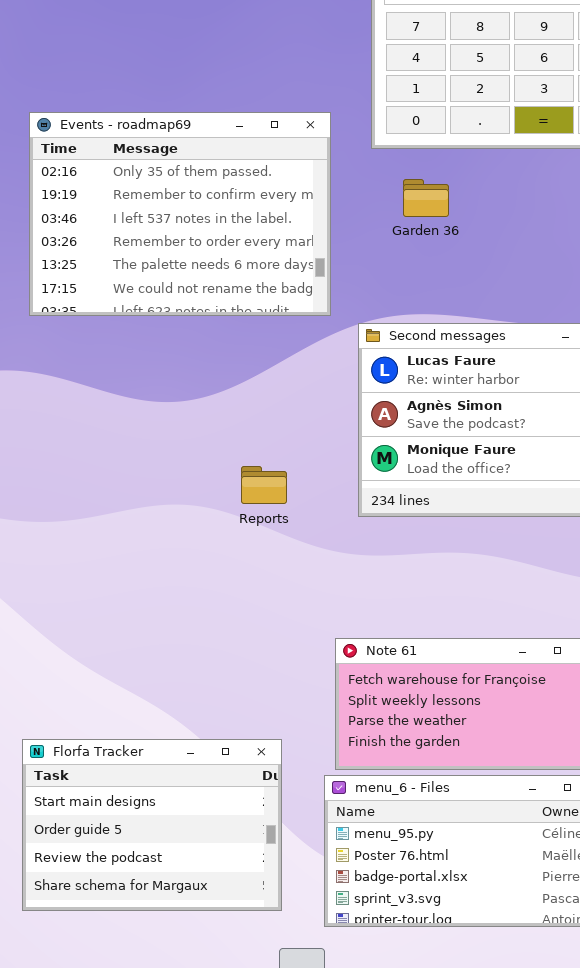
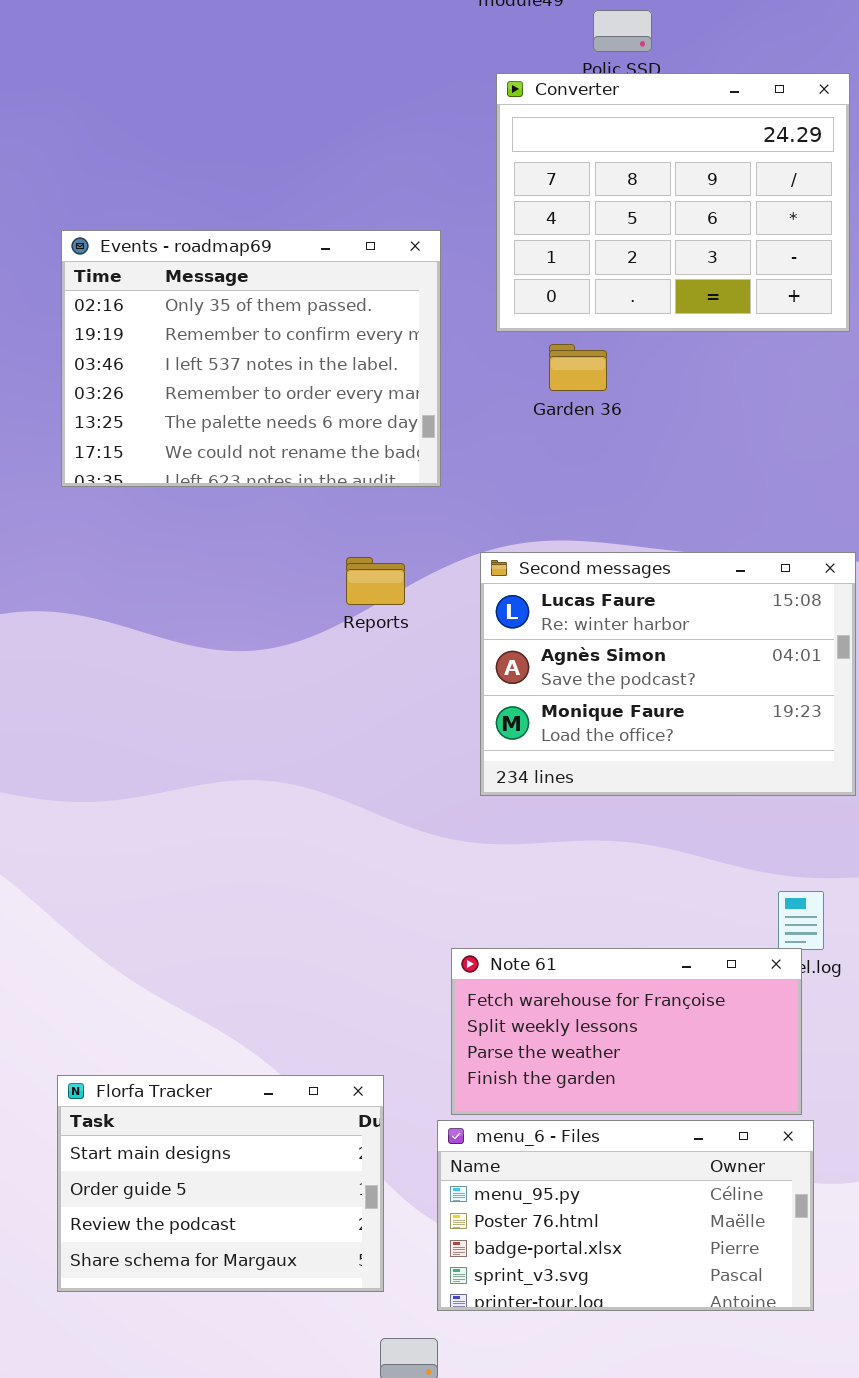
Events - roadmap69: [29,112,331,316] -> [61,230,441,487], moved
Garden 36: [403,179,449,217] -> [549,344,607,391], moved
Reports: [241,466,287,504] -> [346,557,405,605], moved

